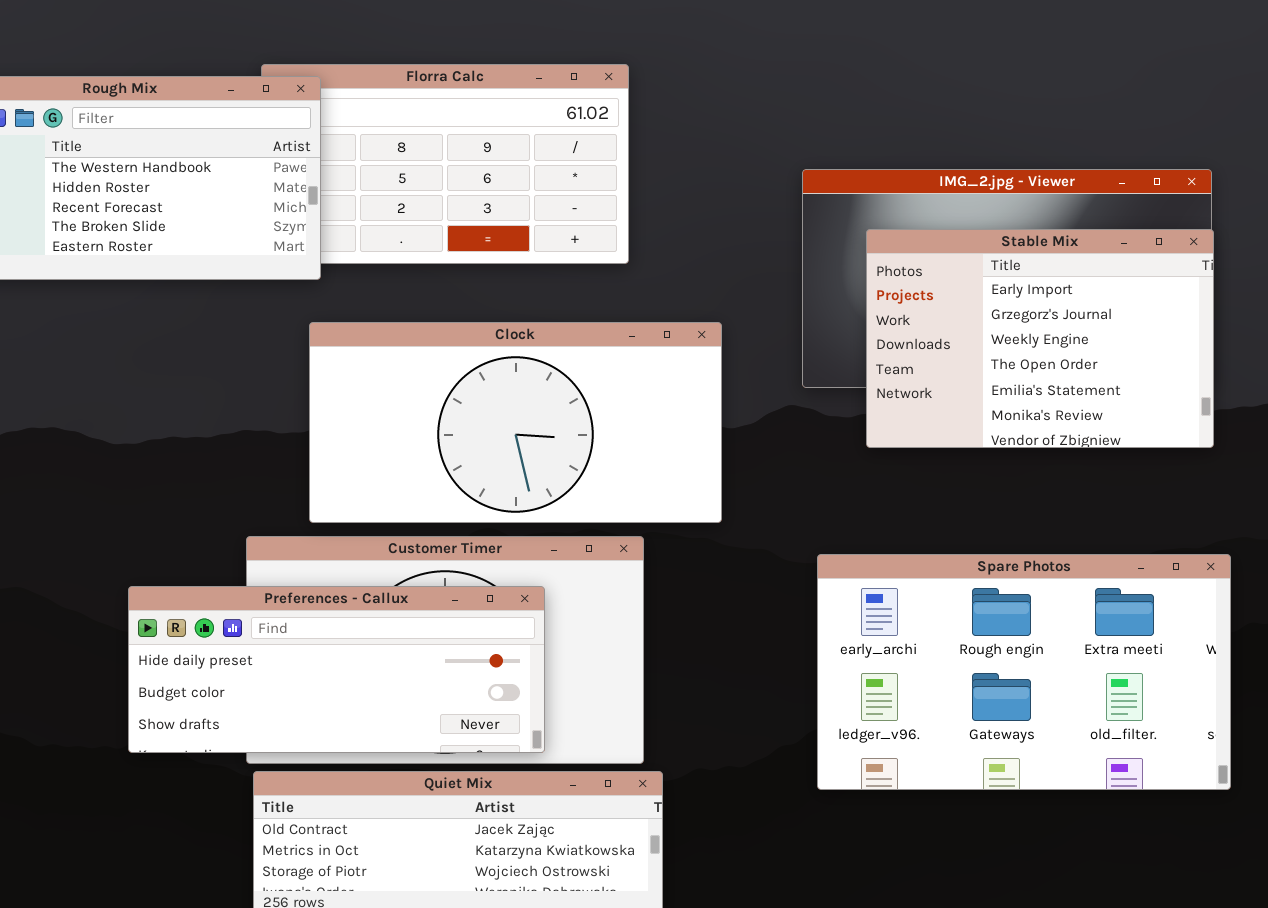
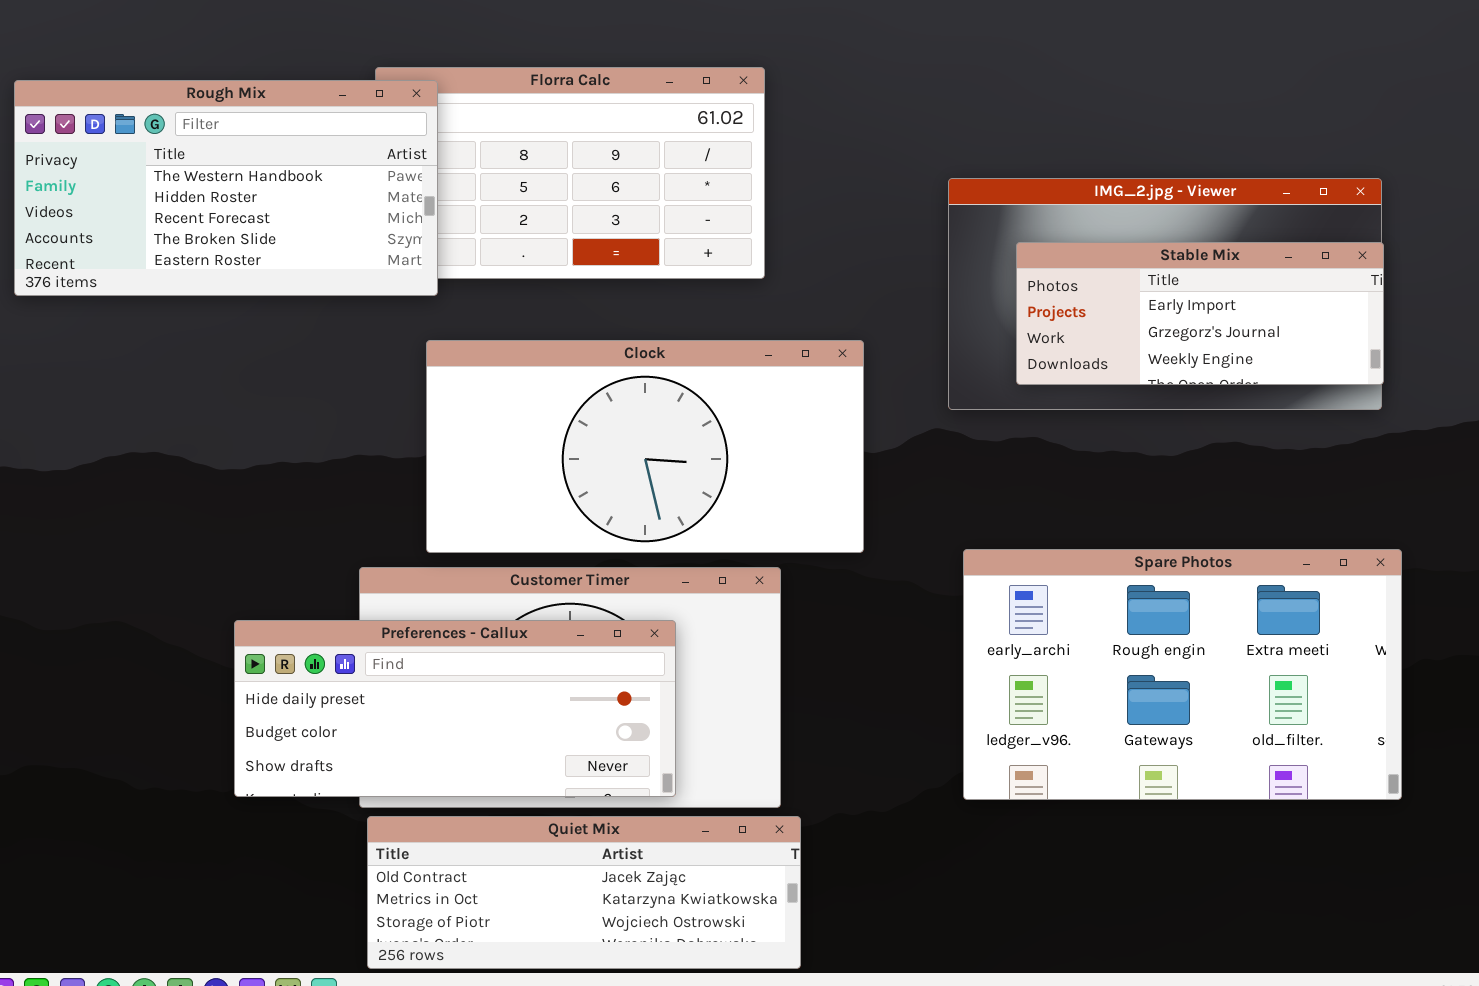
Stable Mix: [866,229,1214,448] -> [1016,242,1384,385], resized
Spare Photos: [817,554,1231,790] -> [963,549,1402,800], moved

